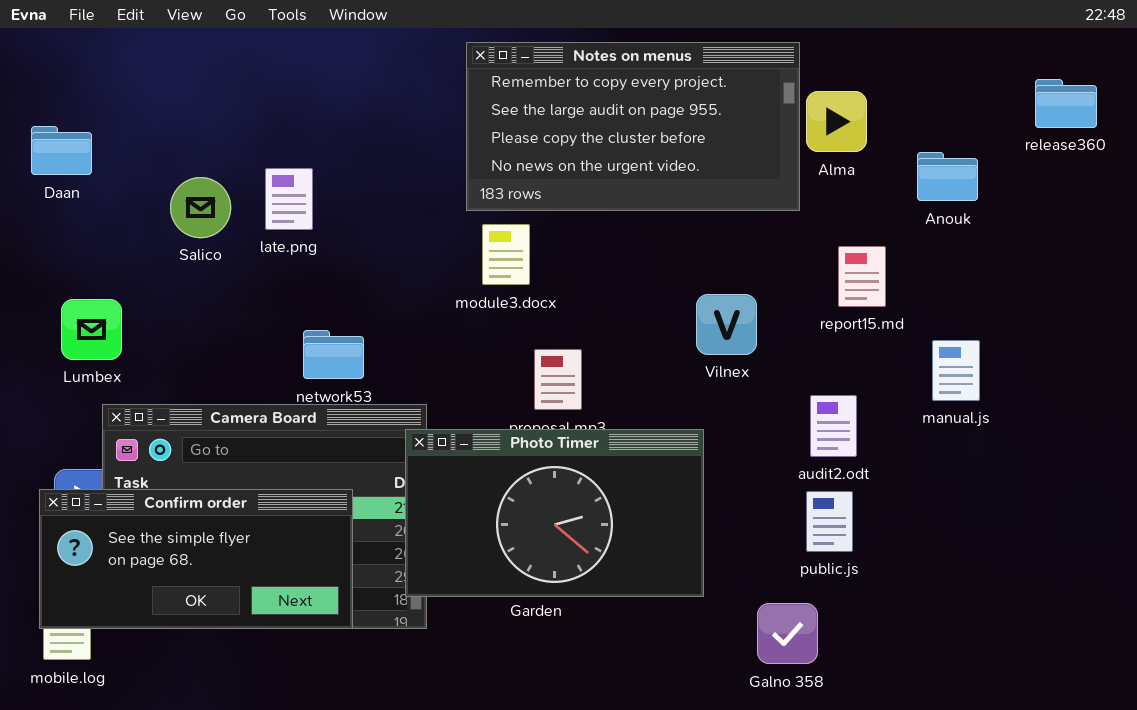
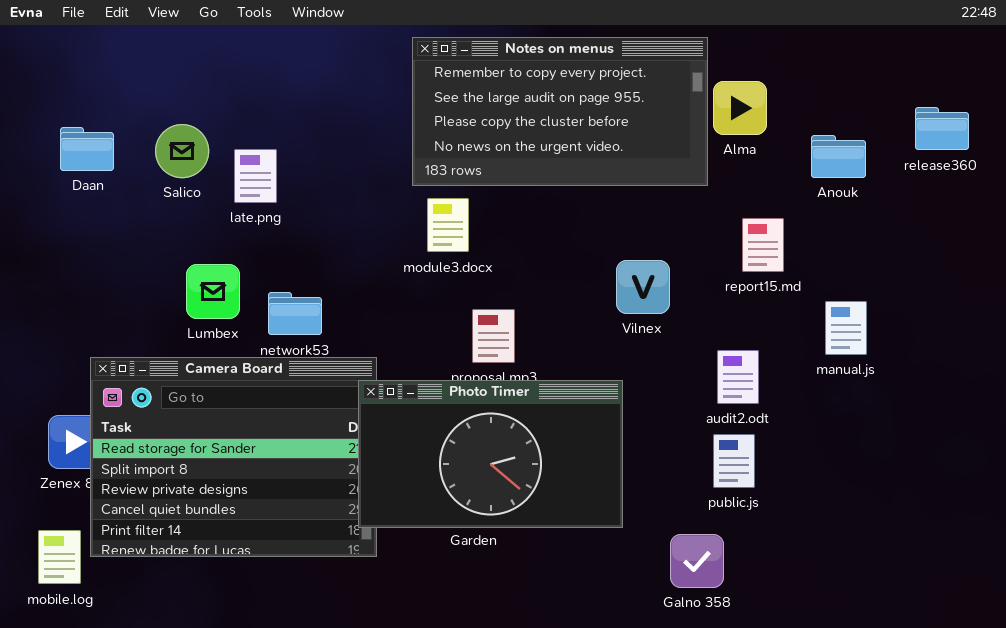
release360: [1035,79,1097,128] -> [915,107,969,150], moved
Daan: [31,126,92,175] -> [60,127,114,171], moved
Salico: [170,177,231,238] -> [155,124,209,178], moved
Lumbex: [61,299,122,360] -> [186,264,240,319], moved
Confirm order: [39,489,353,629] -> none, closed

